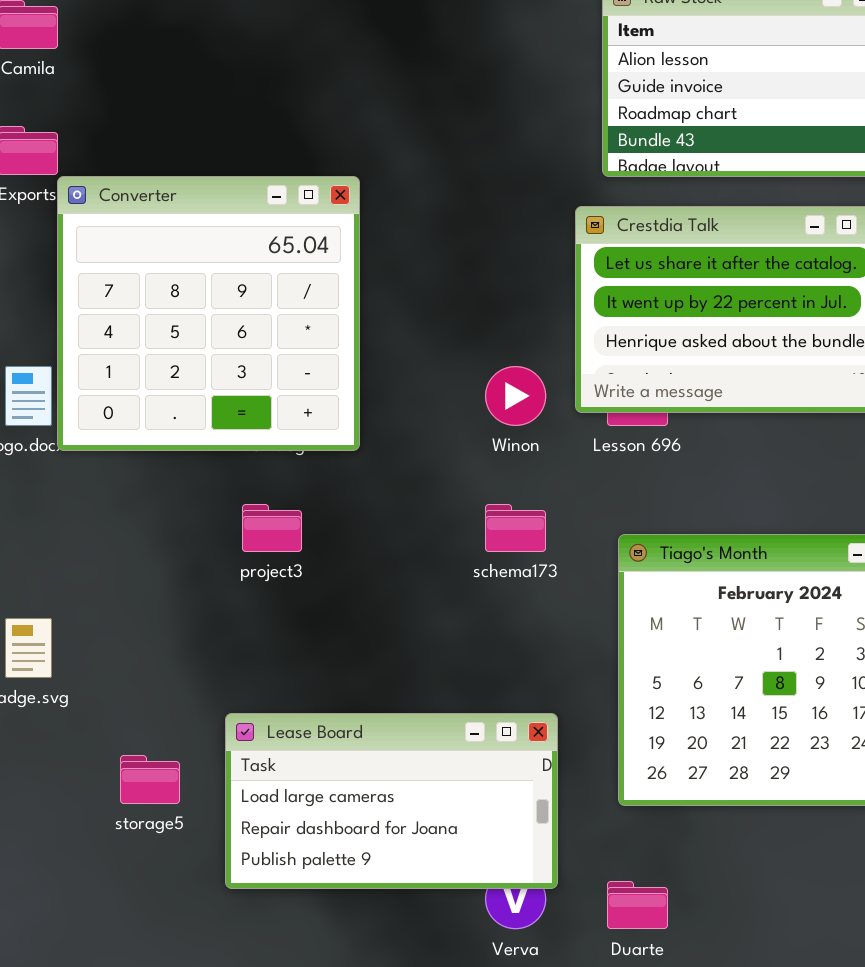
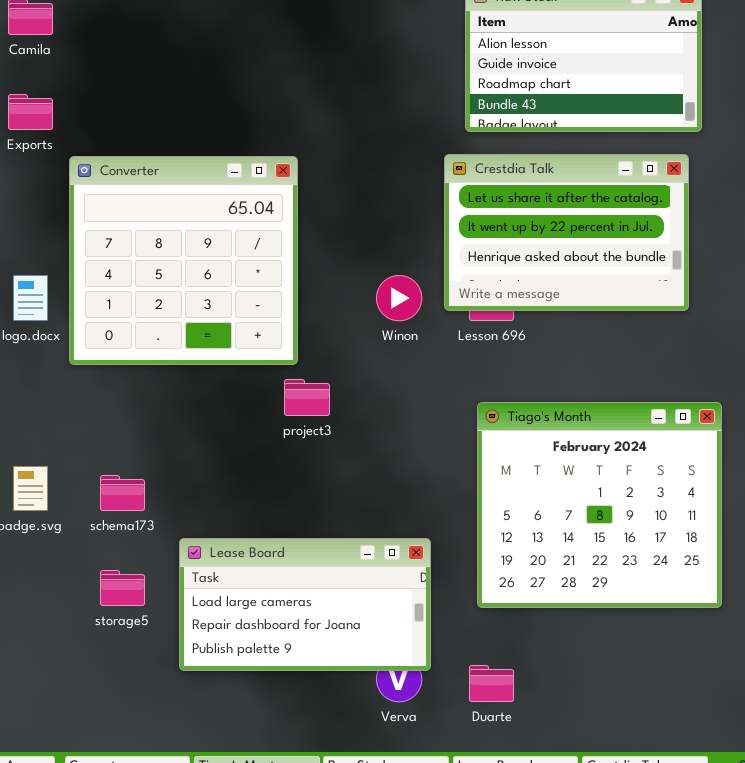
Converter: [57,176,360,451] -> [69,156,298,365], moved
project3: [242,504,302,552] -> [284,379,330,416], moved
schema173: [485,504,546,552] -> [100,475,145,511], moved

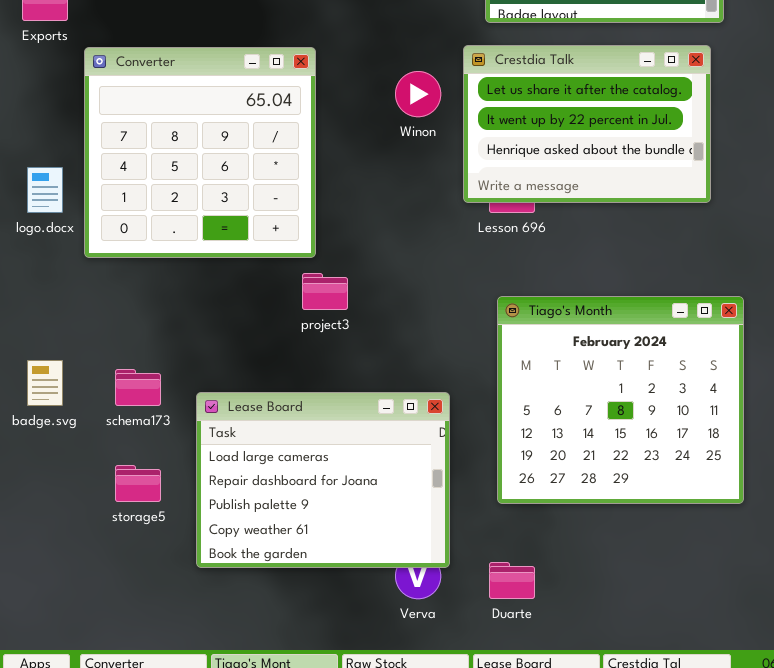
Winon: [376,275,422,321] -> [395,71,441,117], moved
Lease Board: [179,538,431,671] -> [196,392,450,568], resized

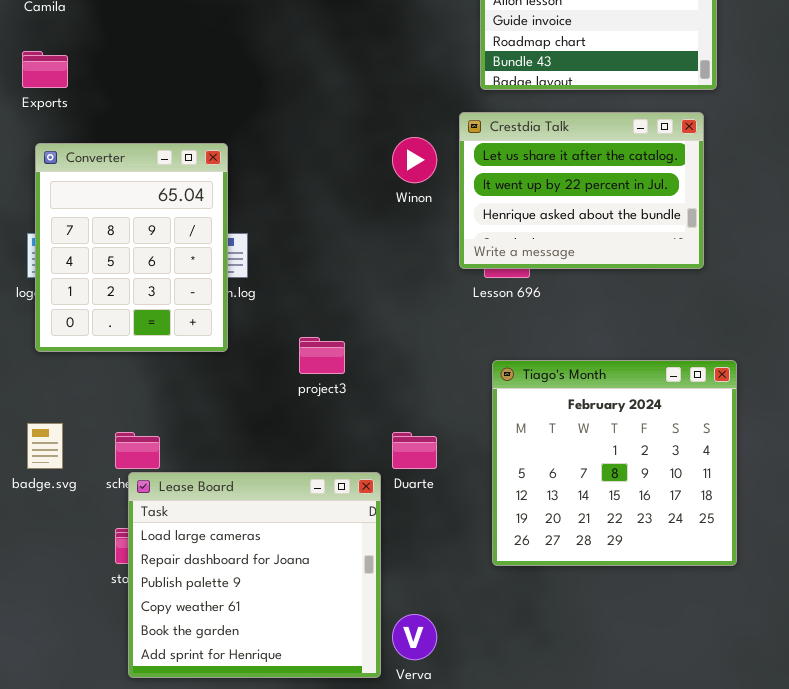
Converter: [84,47,316,258] -> [35,143,228,352], moved, resized
Lease Board: [196,392,450,568] -> [128,472,381,678], moved, resized
Duarte: [489,562,535,599] -> [392,432,437,469], moved

